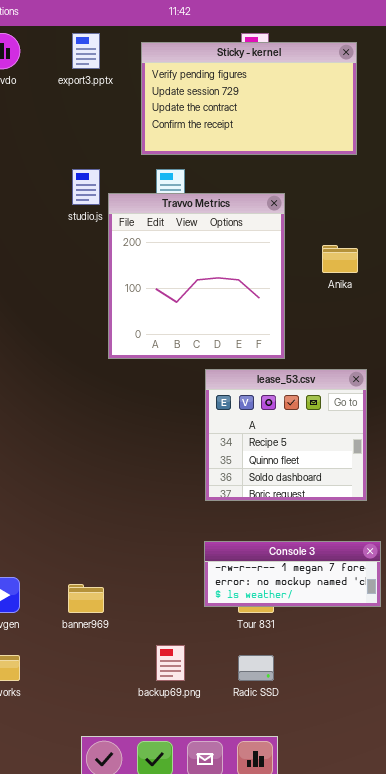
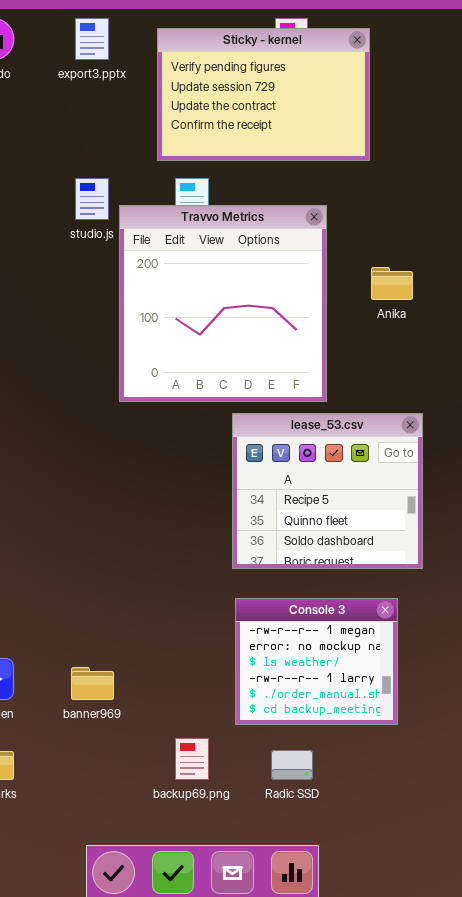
Sticky - kernel: [141,42,357,155] -> [157,28,370,161], resized
Console 3: [204,541,381,607] -> [235,598,398,725], moved, resized

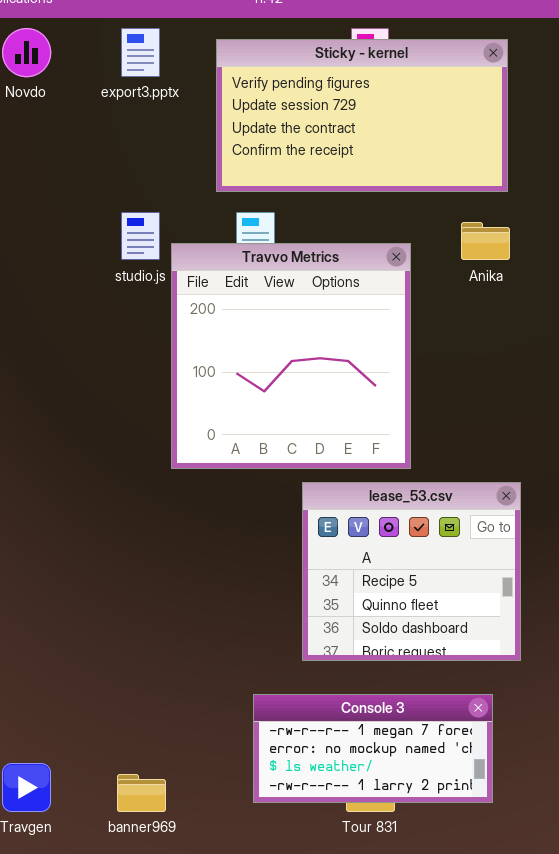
Sticky - kernel: [157,28,370,161] -> [216,39,508,192], resized
Anika: [371,267,413,300] -> [461,222,510,260], moved
Console 3: [235,598,398,725] -> [253,694,493,803], resized

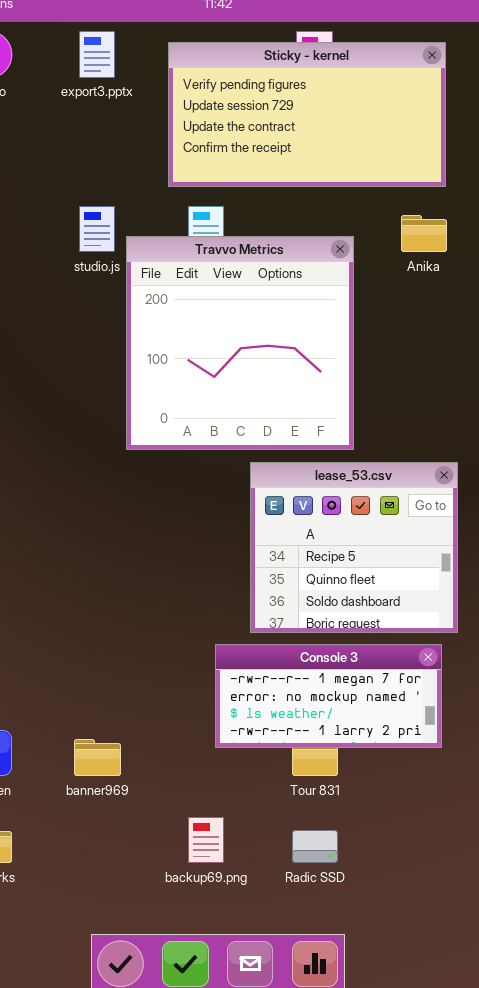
Console 3: [253,694,493,803] -> [215,644,442,748], moved

